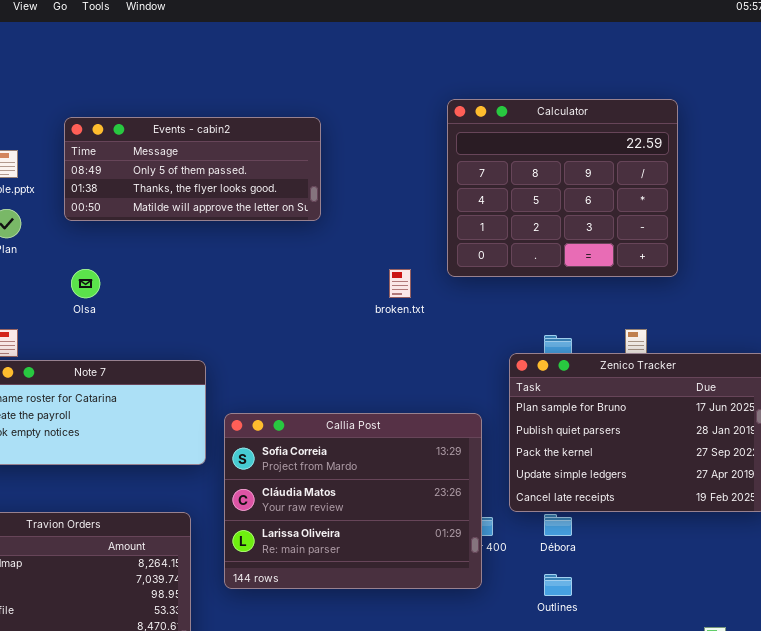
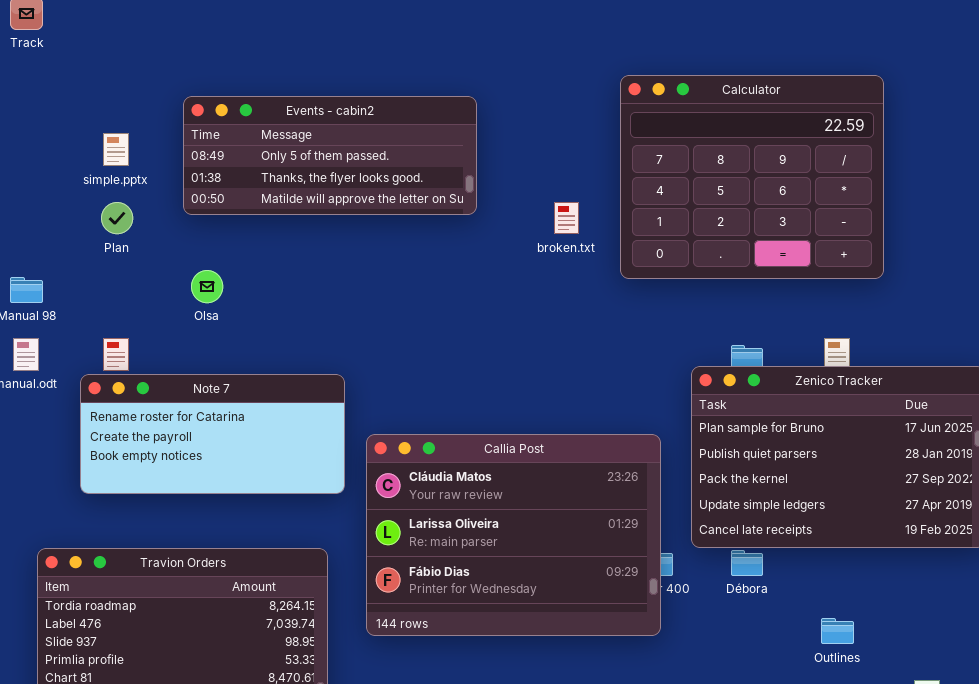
broken.txt: [389,269,411,298] -> [554,202,579,234], moved
Callia Post: [224,413,482,589] -> [366,434,661,636], scrolled down 1 row
Outlines: [544,574,572,596] -> [821,618,854,644], moved

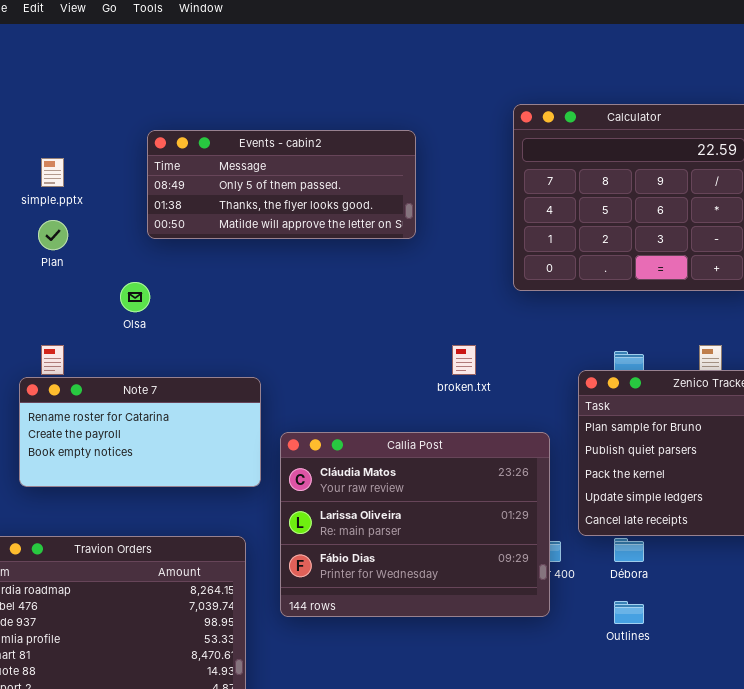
Events - cabin2: [183,96,477,215] -> [147,130,416,239], moved
broken.txt: [554,202,579,234] -> [452,345,476,375], moved
Outlines: [821,618,854,644] -> [614,601,644,624], moved

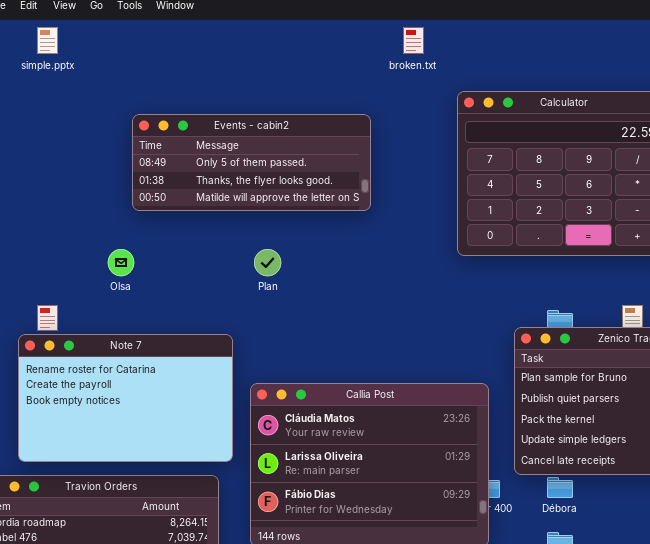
simple.pptx: [41,158,64,187] -> [37,27,58,54], moved
Plan: [38,220,68,250] -> [254,249,281,276], moved
broken.txt: [452,345,476,375] -> [403,27,424,54], moved
Note 7: [19,377,261,487] -> [18,334,233,462], resized

